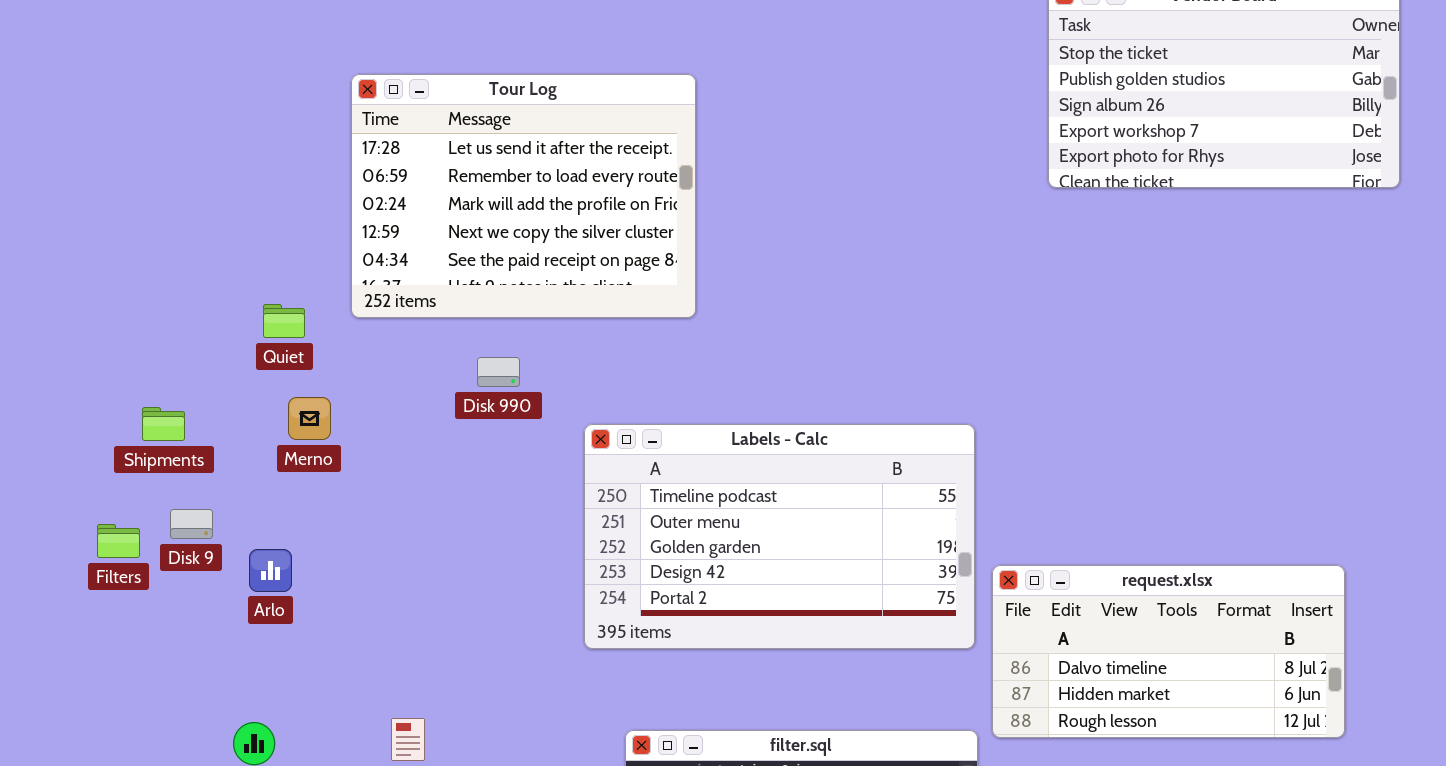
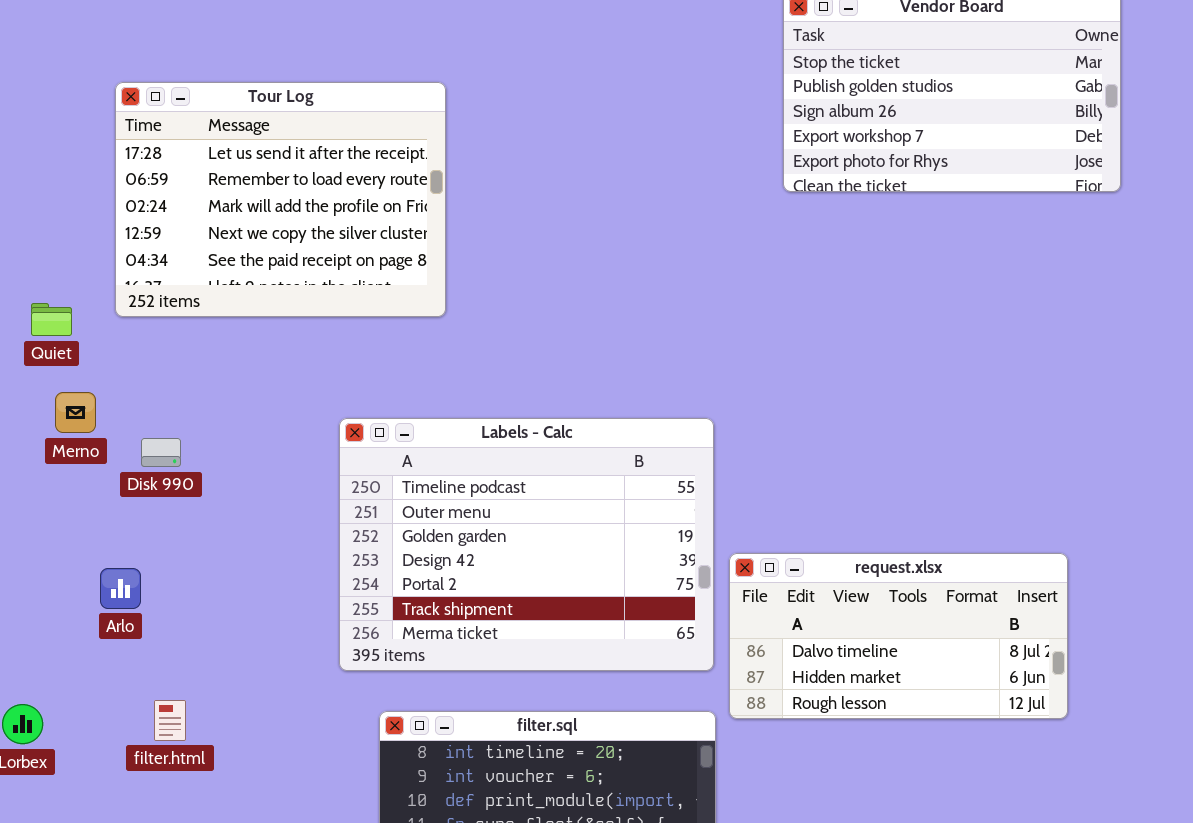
Disk 990: [477,357,520,387] -> [141,438,181,467], moved
Labels - Calc: [584,424,975,649] -> [339,418,714,671], resized
Arlo: [249,549,292,592] -> [100,568,141,609], moved

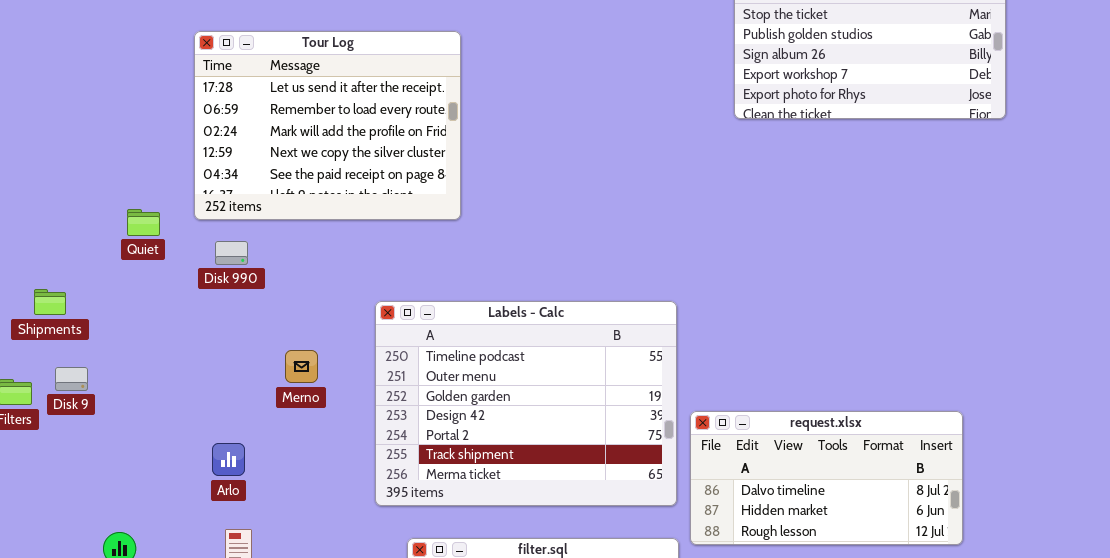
Merno: [55,392,96,433] -> [285,350,318,383], moved
Disk 990: [141,438,181,467] -> [215,241,248,265], moved
Arlo: [100,568,141,609] -> [212,443,245,476], moved

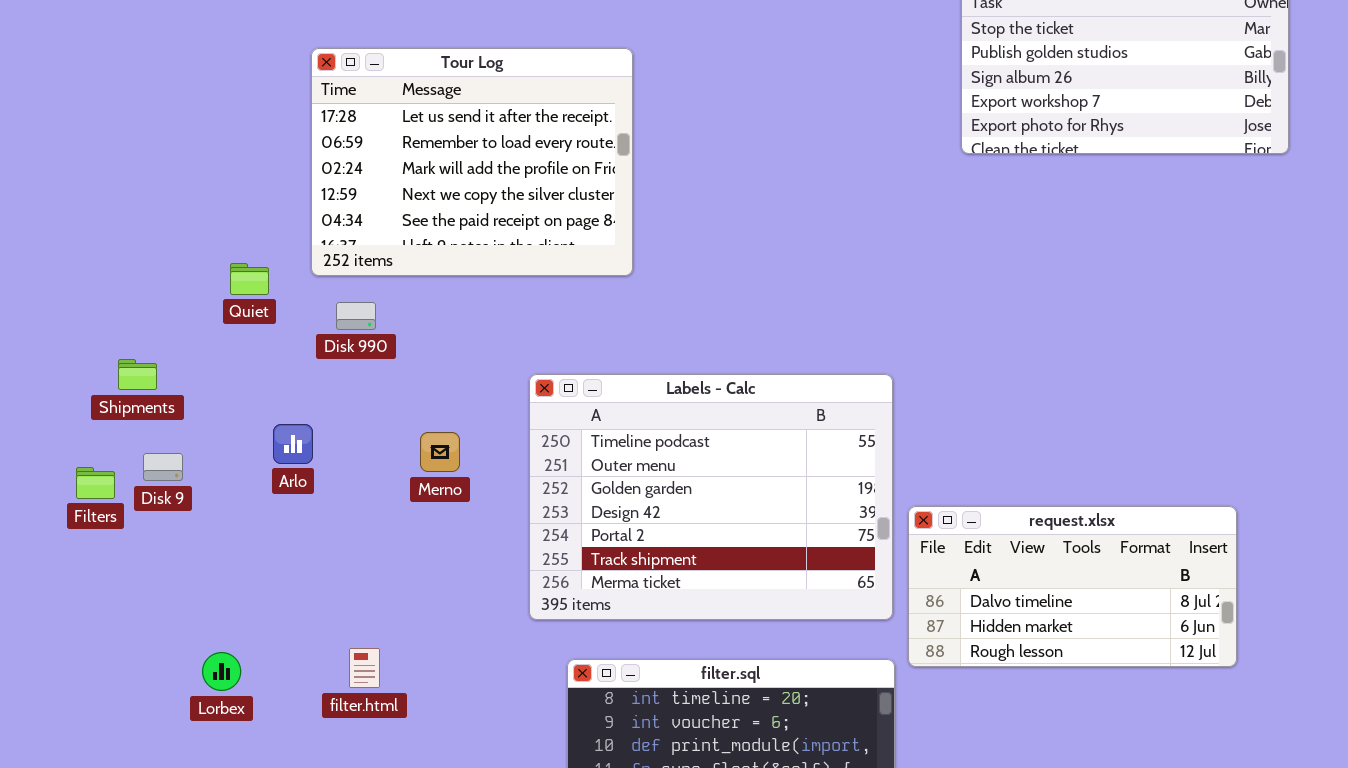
Arlo: [212,443,245,476] -> [273,424,313,464], moved

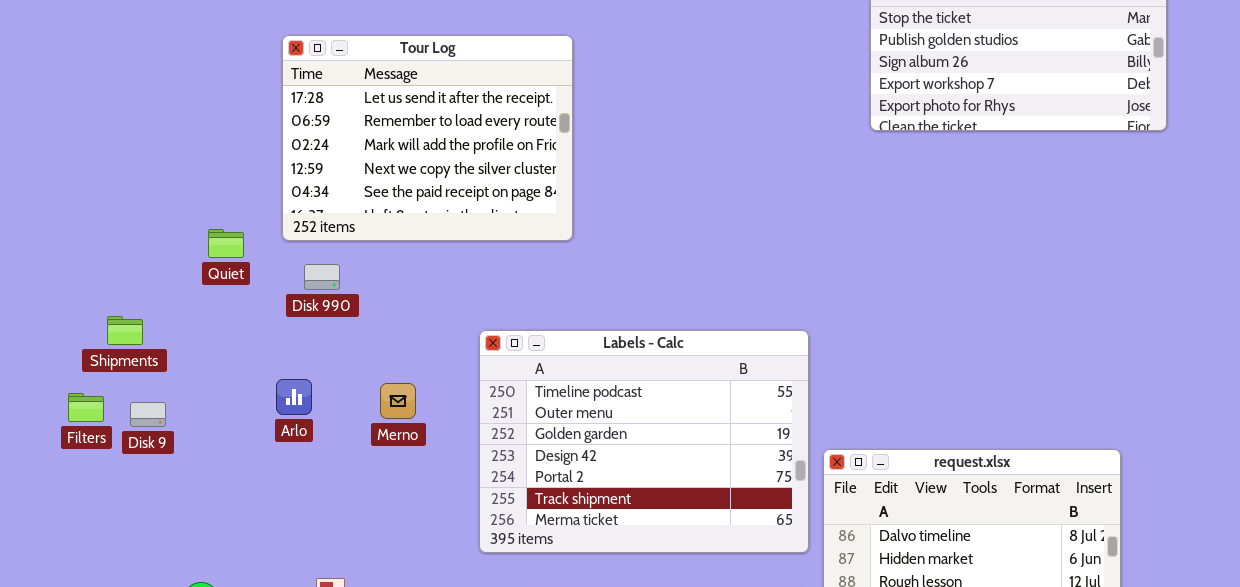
Arlo: [273,424,313,464] -> [276,379,312,415], moved
Filters: [76,467,115,499] -> [68,393,104,422], moved

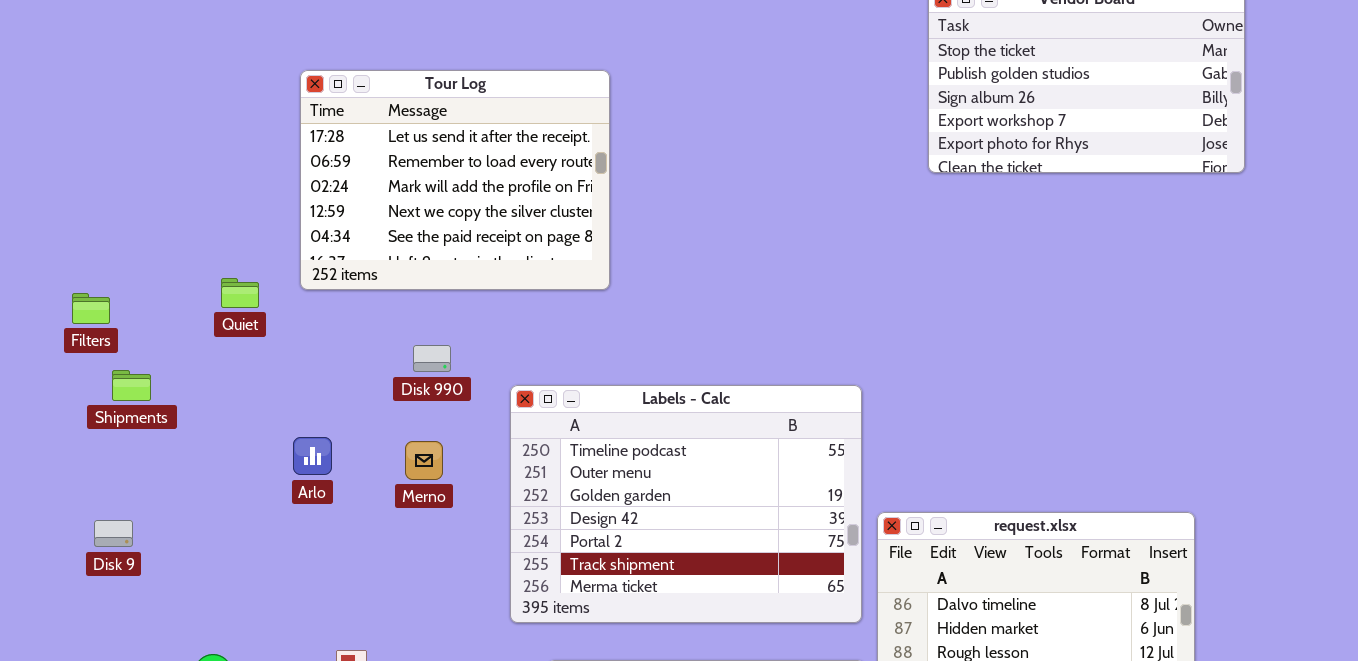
Disk 990: [304,264,340,290] -> [413,345,451,372], moved
Filters: [68,393,104,422] -> [72,293,110,324], moved
Disk 9: [130,402,166,427] -> [94,520,133,547], moved

